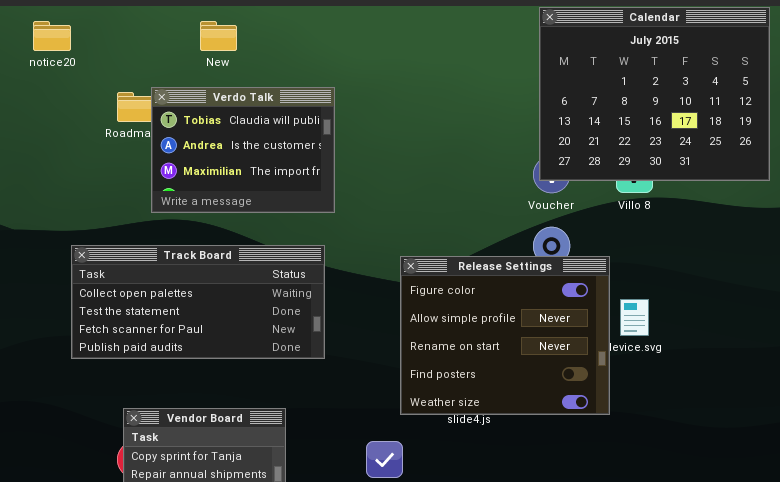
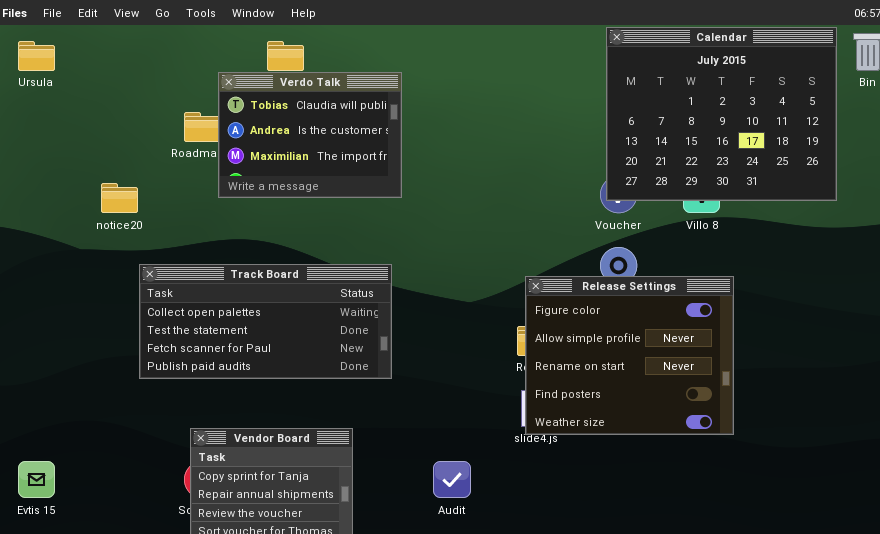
notice20: [33,21,71,51] -> [101,183,138,213], moved
Verdo Talk: [151,87,335,213] -> [218,72,402,198], moved
Release Settings: [400,256,610,415] -> [525,276,734,435], moved

